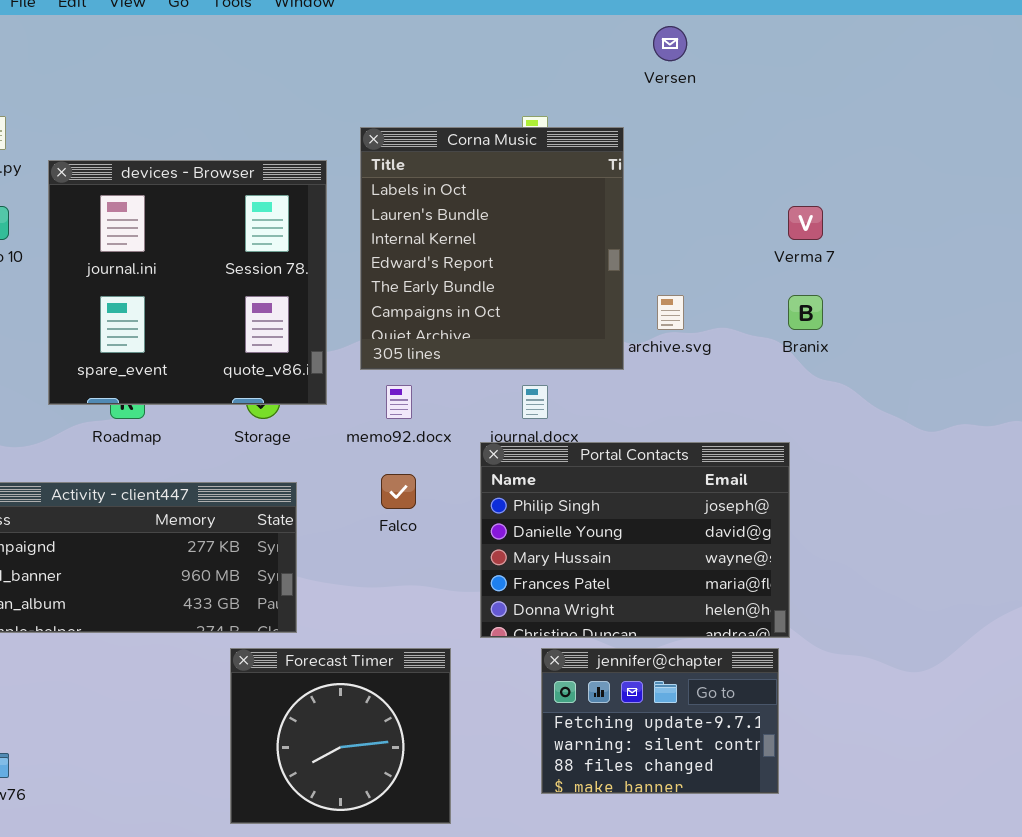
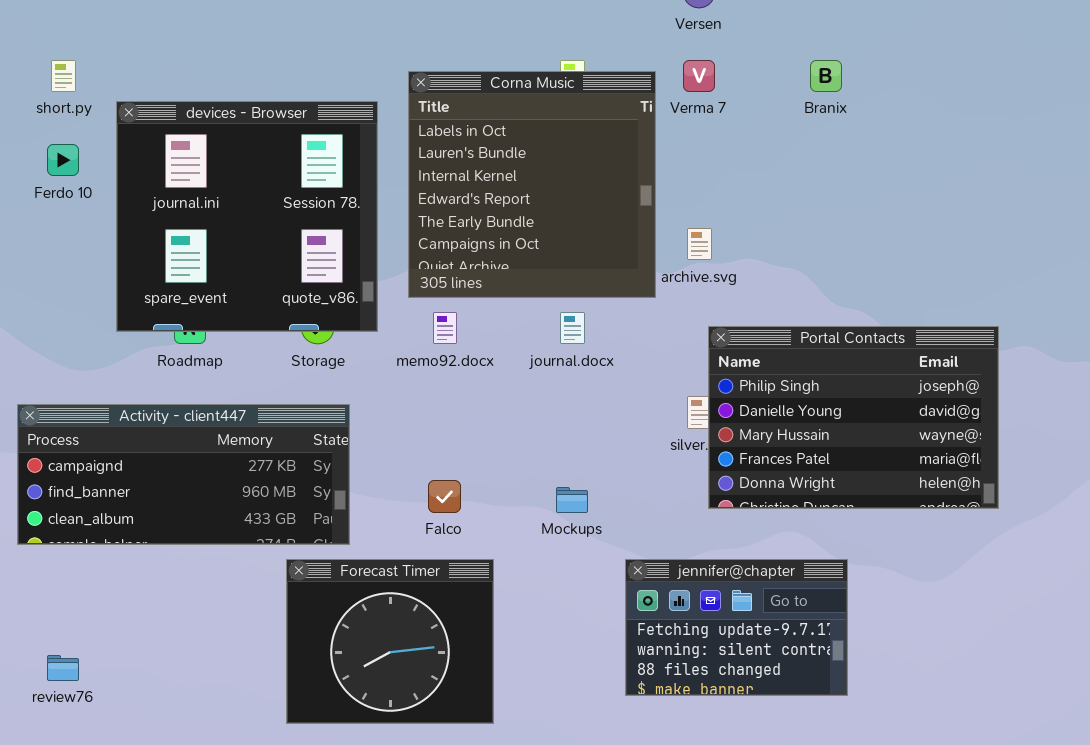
Verma 7: [788,206,823,240] -> [683,60,715,92], moved
Branix: [788,295,823,330] -> [810,60,842,92], moved
Portal Contacts: [480,442,790,638] -> [708,326,999,509], moved
Falco: [381,474,416,509] -> [428,480,461,513], moved
jennifer@chapter: [541,648,779,794] -> [625,559,848,696], moved

